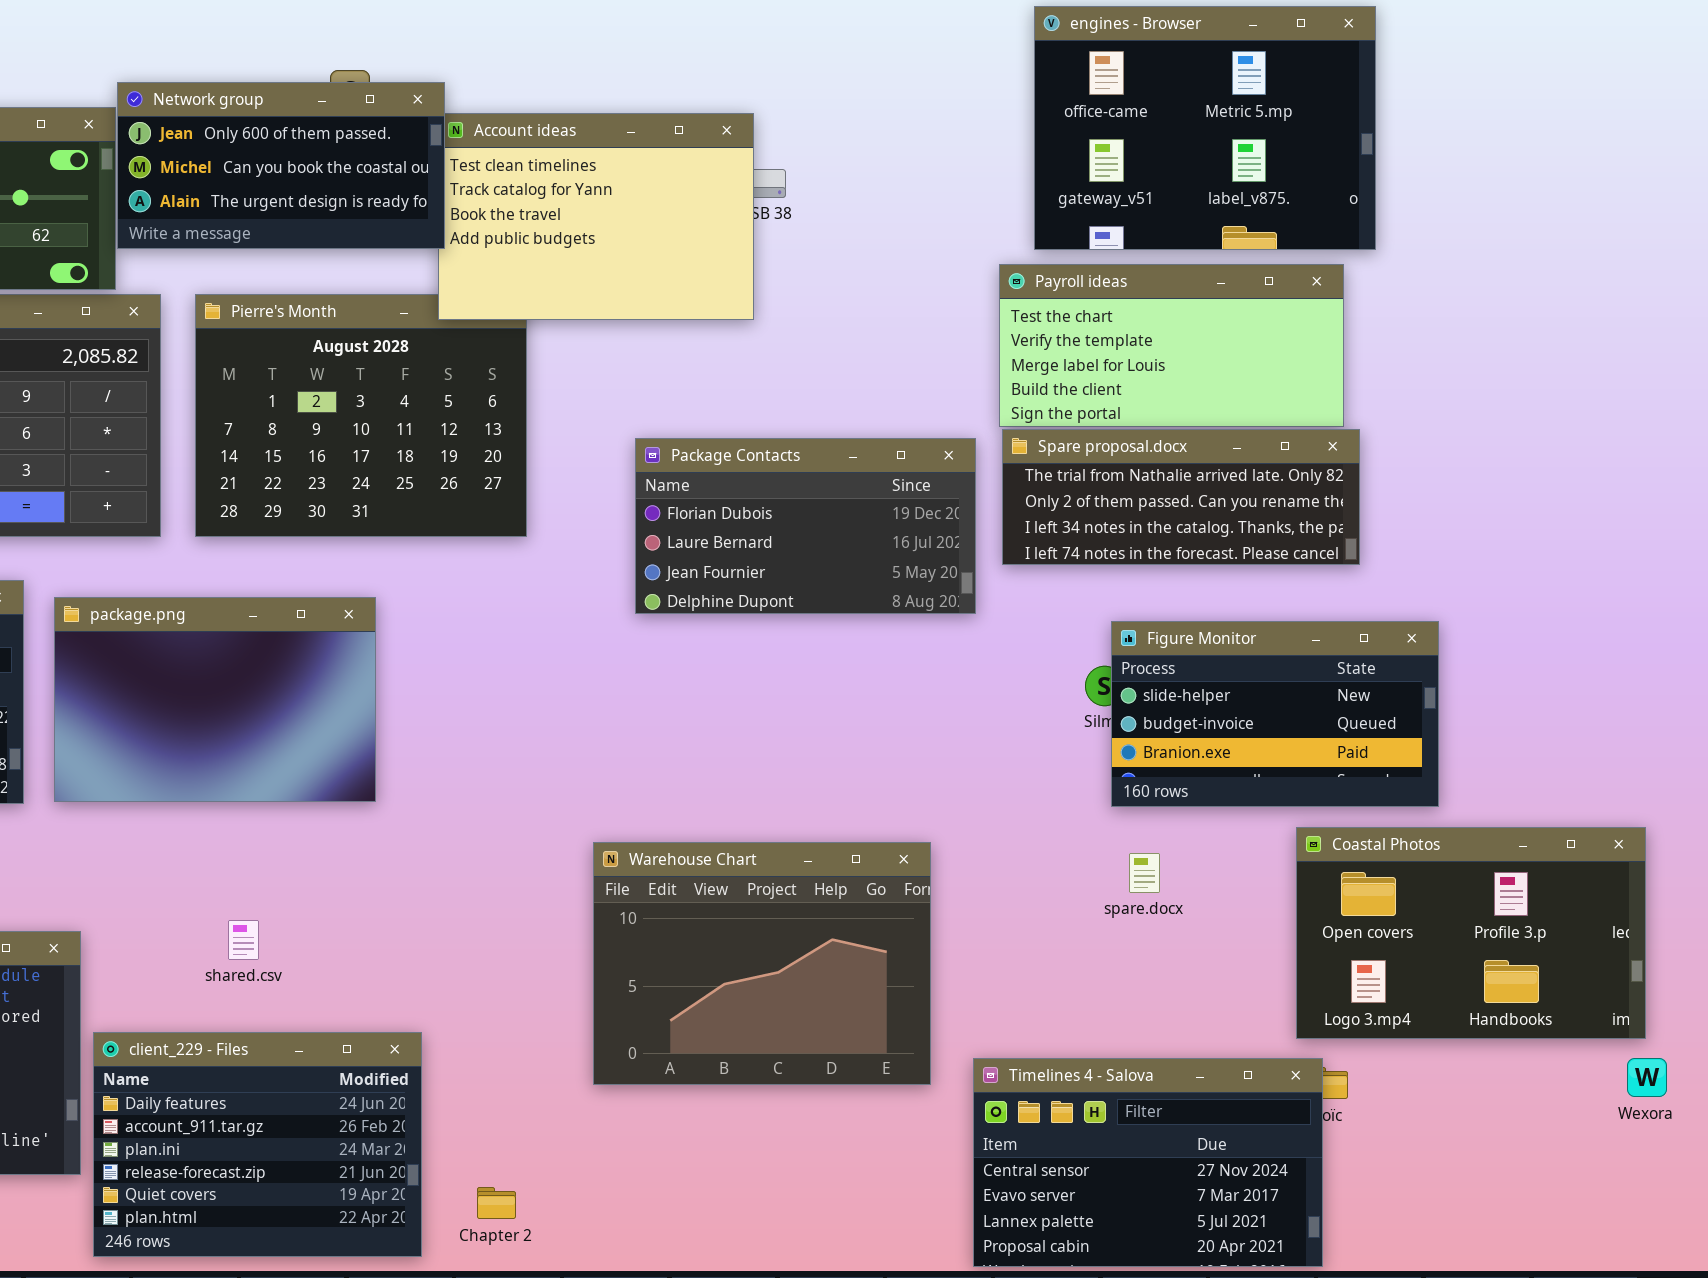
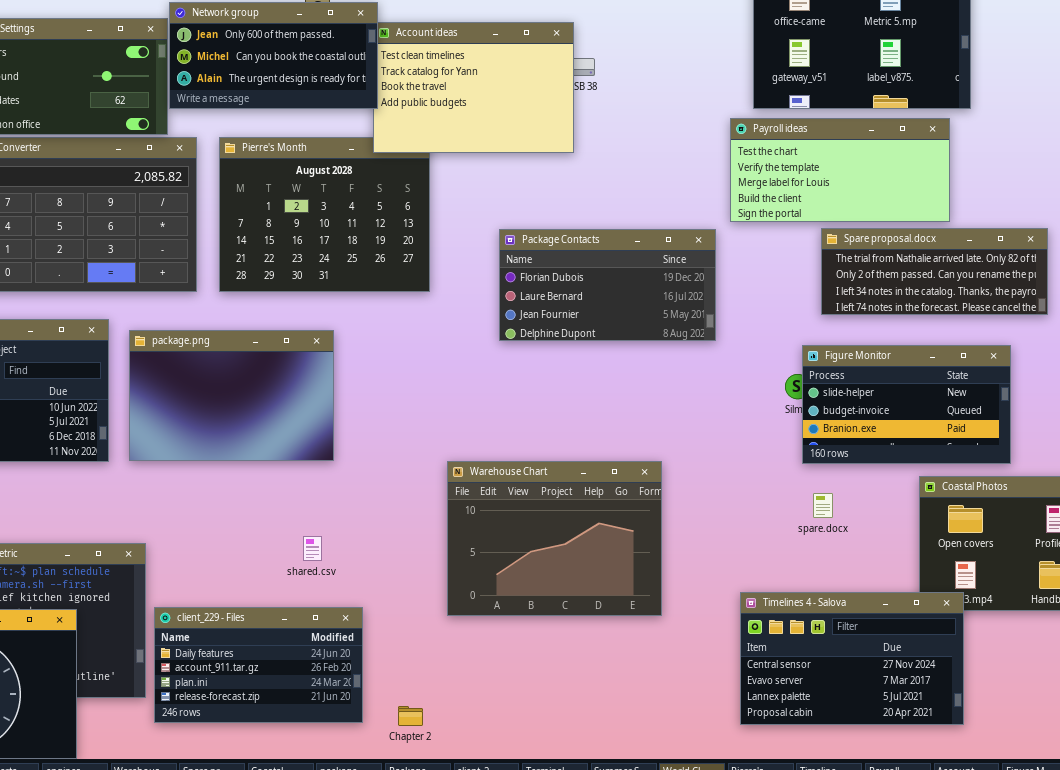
Spare proposal.docx: [1002,429,1360,565] -> [821,228,1048,315], moved
Warehouse Chart: [593,842,931,1085] -> [447,461,662,616], moved
shared.csv: [228,920,259,960] -> [303,536,322,561], moved
client_229 - Files: [93,1032,422,1257] -> [154,607,363,723], resized
Timelines 4 - Salova: [973,1058,1323,1267] -> [740,592,964,725], moved

